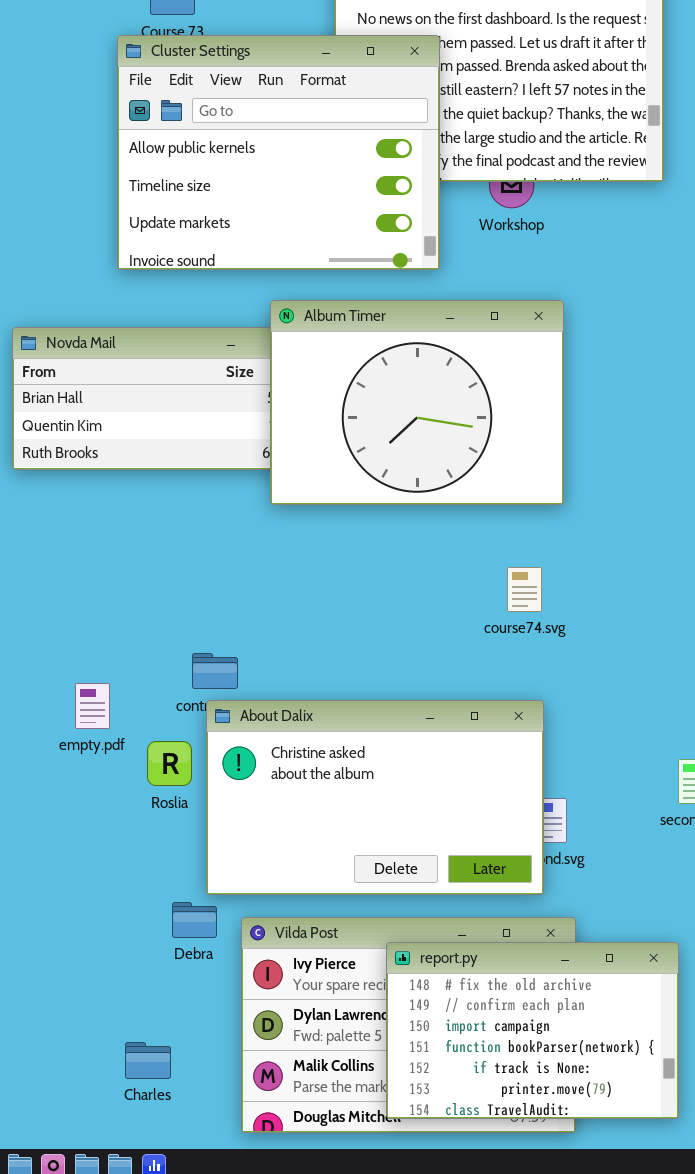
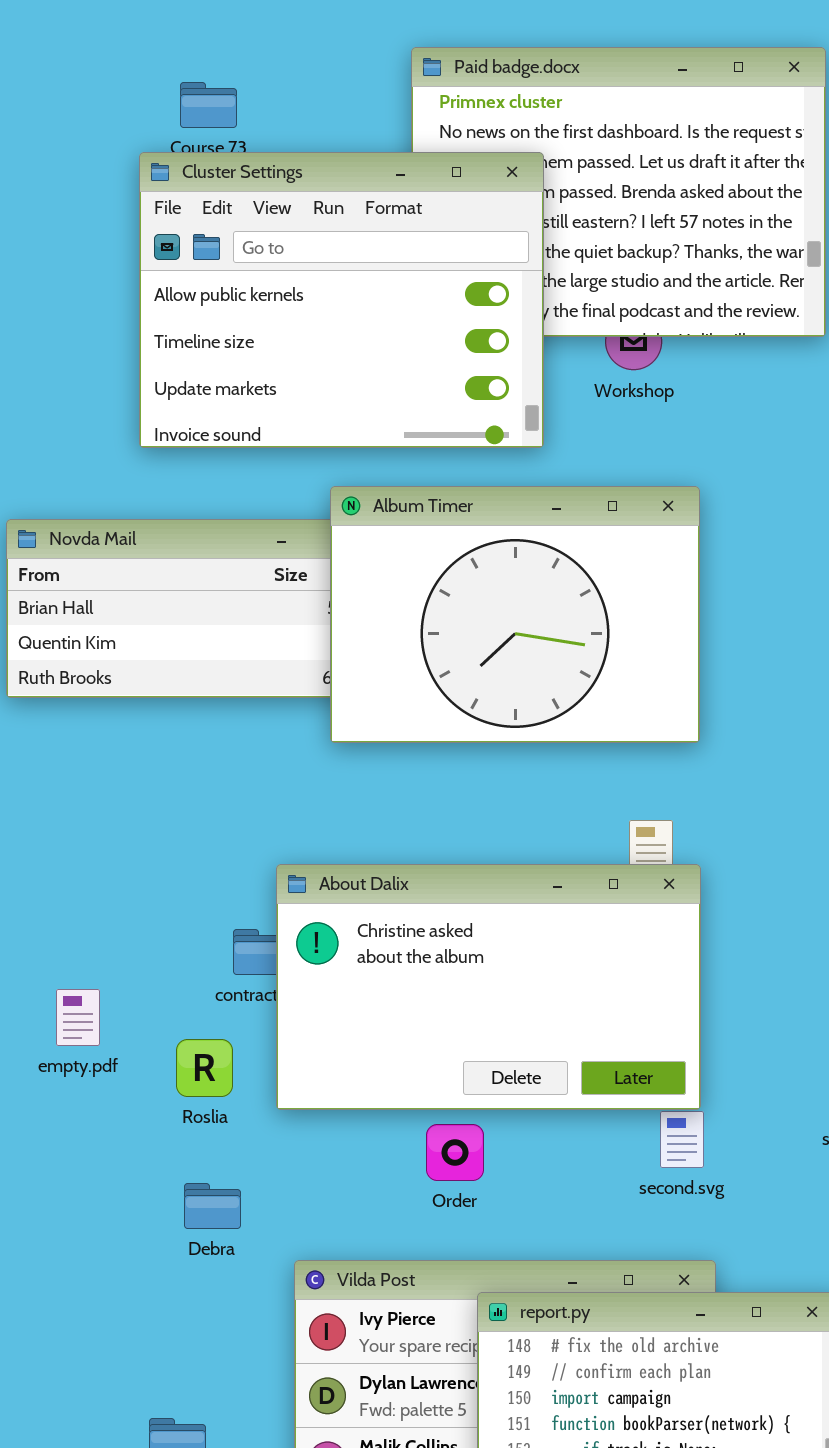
empty.pdf: [75,683,110,729] -> [56,989,100,1046], moved
About Dalix: [206,700,544,895] -> [276,864,701,1110], moved
Debra: [172,902,217,938] -> [184,1183,241,1229], moved

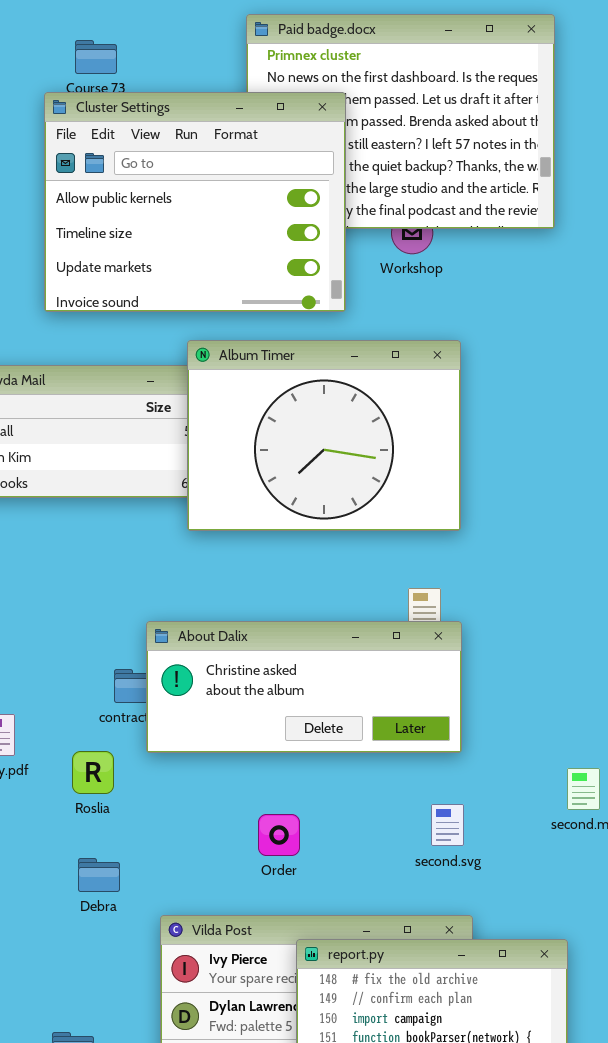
About Dalix: [276,864,701,1110] -> [146,621,462,753], resized

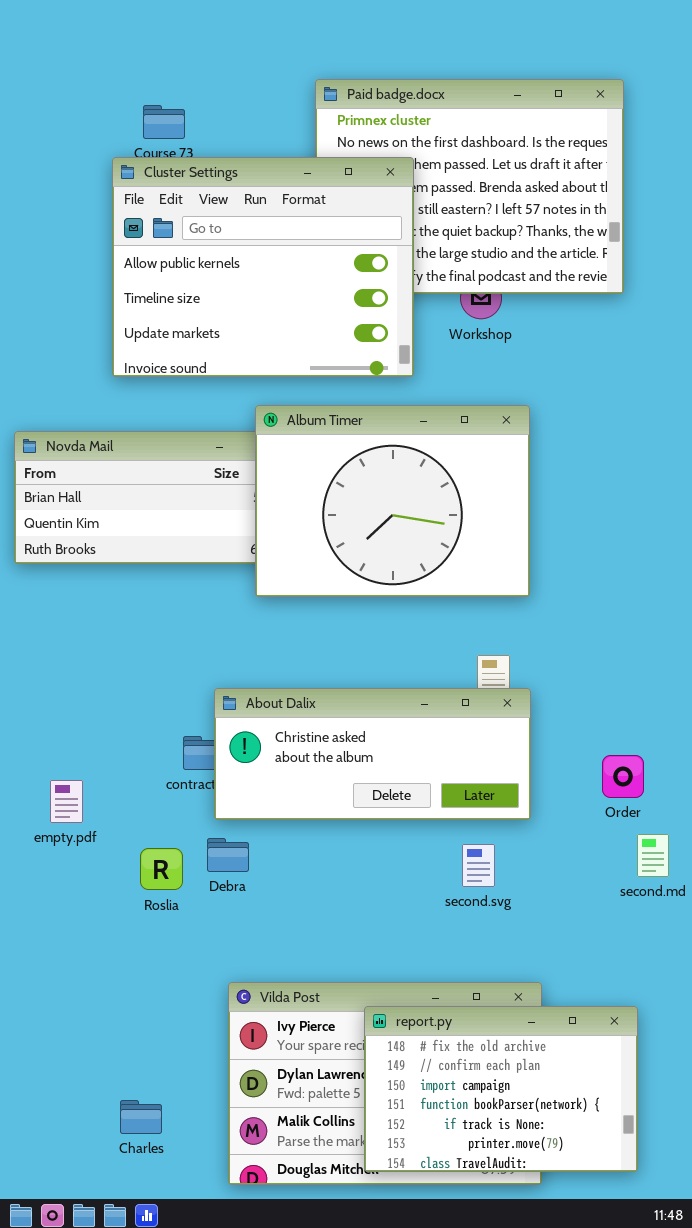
Roslia: [72,751,114,794] -> [140,848,183,890], moved
second.svg: [431,804,464,846] -> [462,844,495,887], moved
Order: [258,814,300,856] -> [602,755,644,798], moved
Debra: [78,858,120,892] -> [207,838,249,872], moved

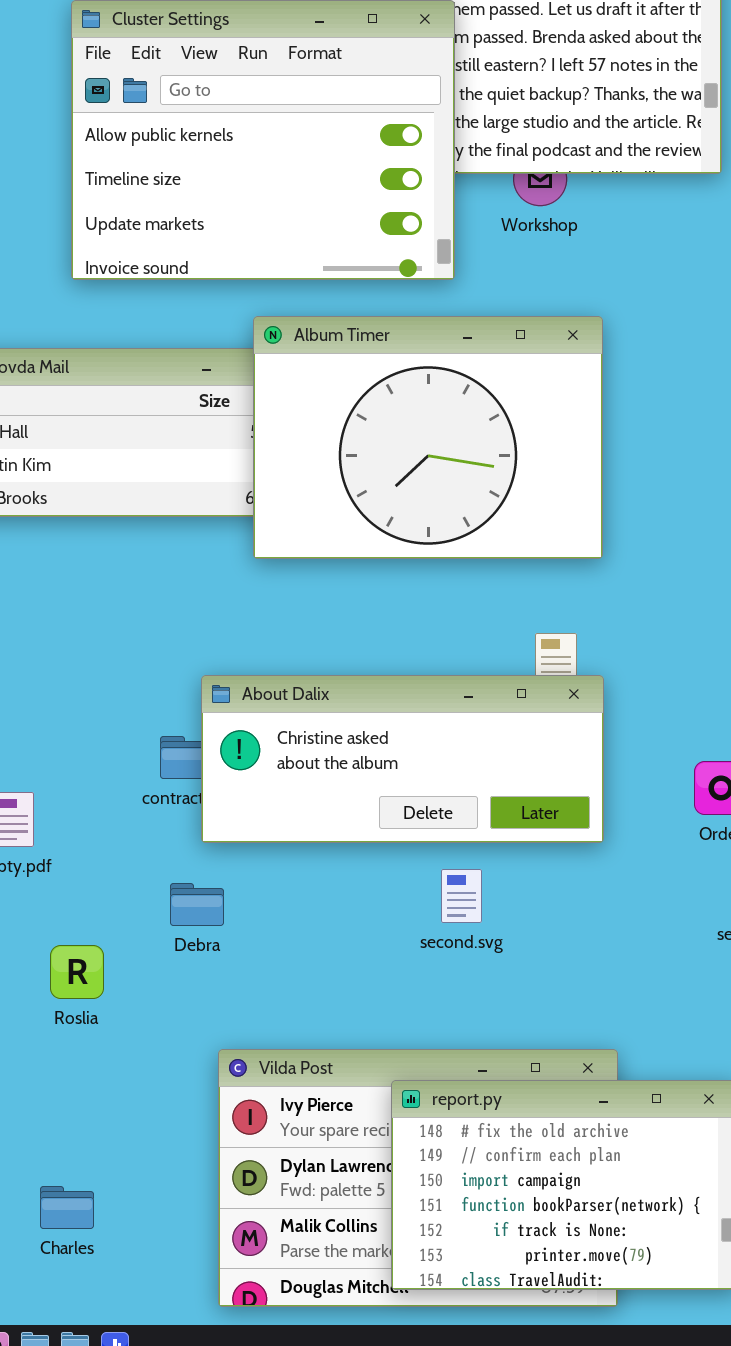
Debra: [207,838,249,872] -> [170,883,224,926], moved
second.svg: [462,844,495,887] -> [441,869,482,923], moved
Roslia: [140,848,183,890] -> [50,945,104,999], moved
Charles: [120,1100,162,1134] -> [40,1186,94,1229], moved

